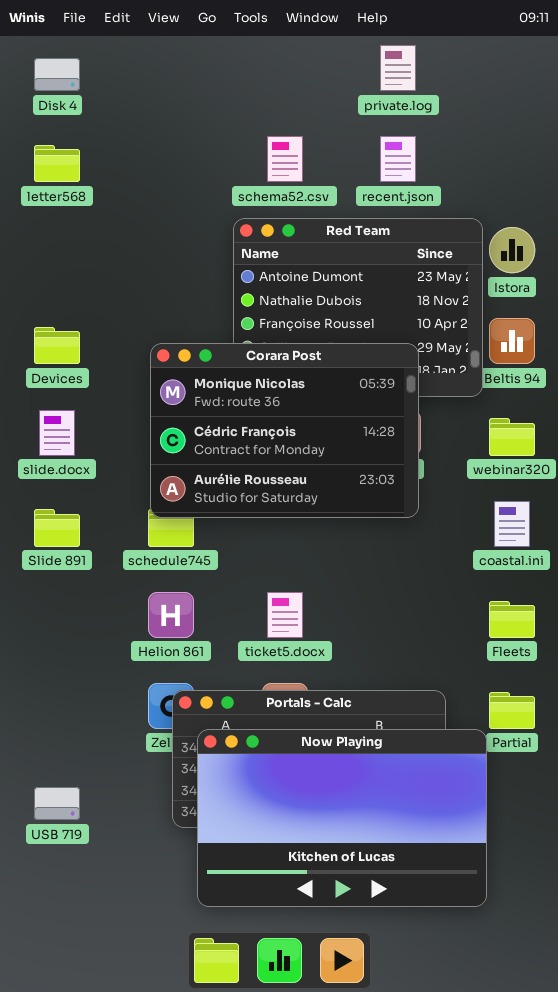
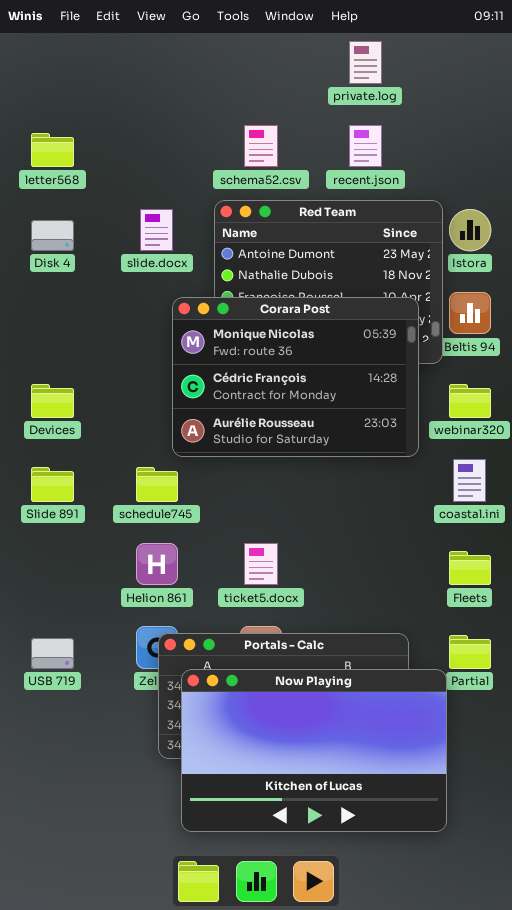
Disk 4: [34,58,80,91] -> [31,220,74,251], moved
Devices: [34,327,80,364] -> [31,384,74,418], moved
Corara Post: [150,343,419,518] -> [172,297,419,457], moved
slide.docx: [39,410,75,456] -> [140,209,173,251], moved
USB 719: [34,787,80,820] -> [31,638,74,669], moved

